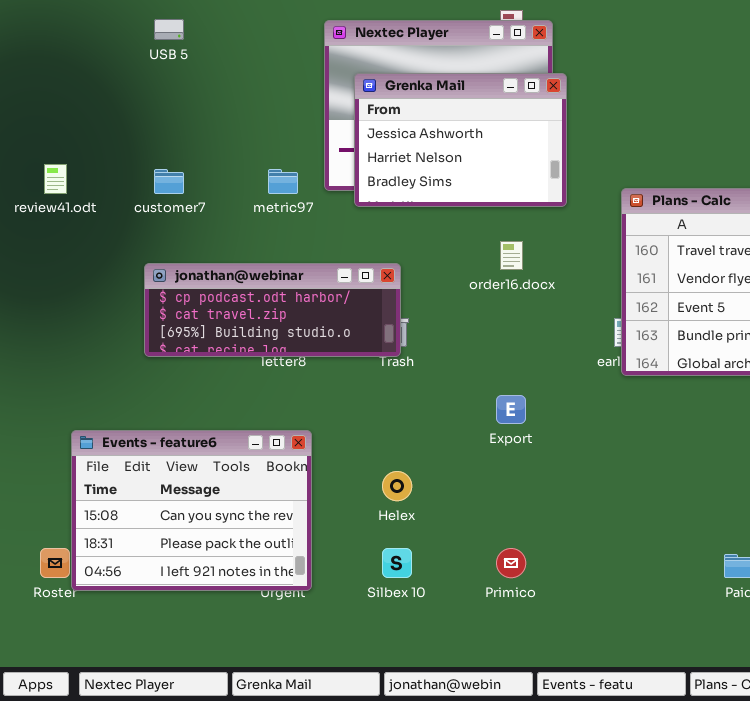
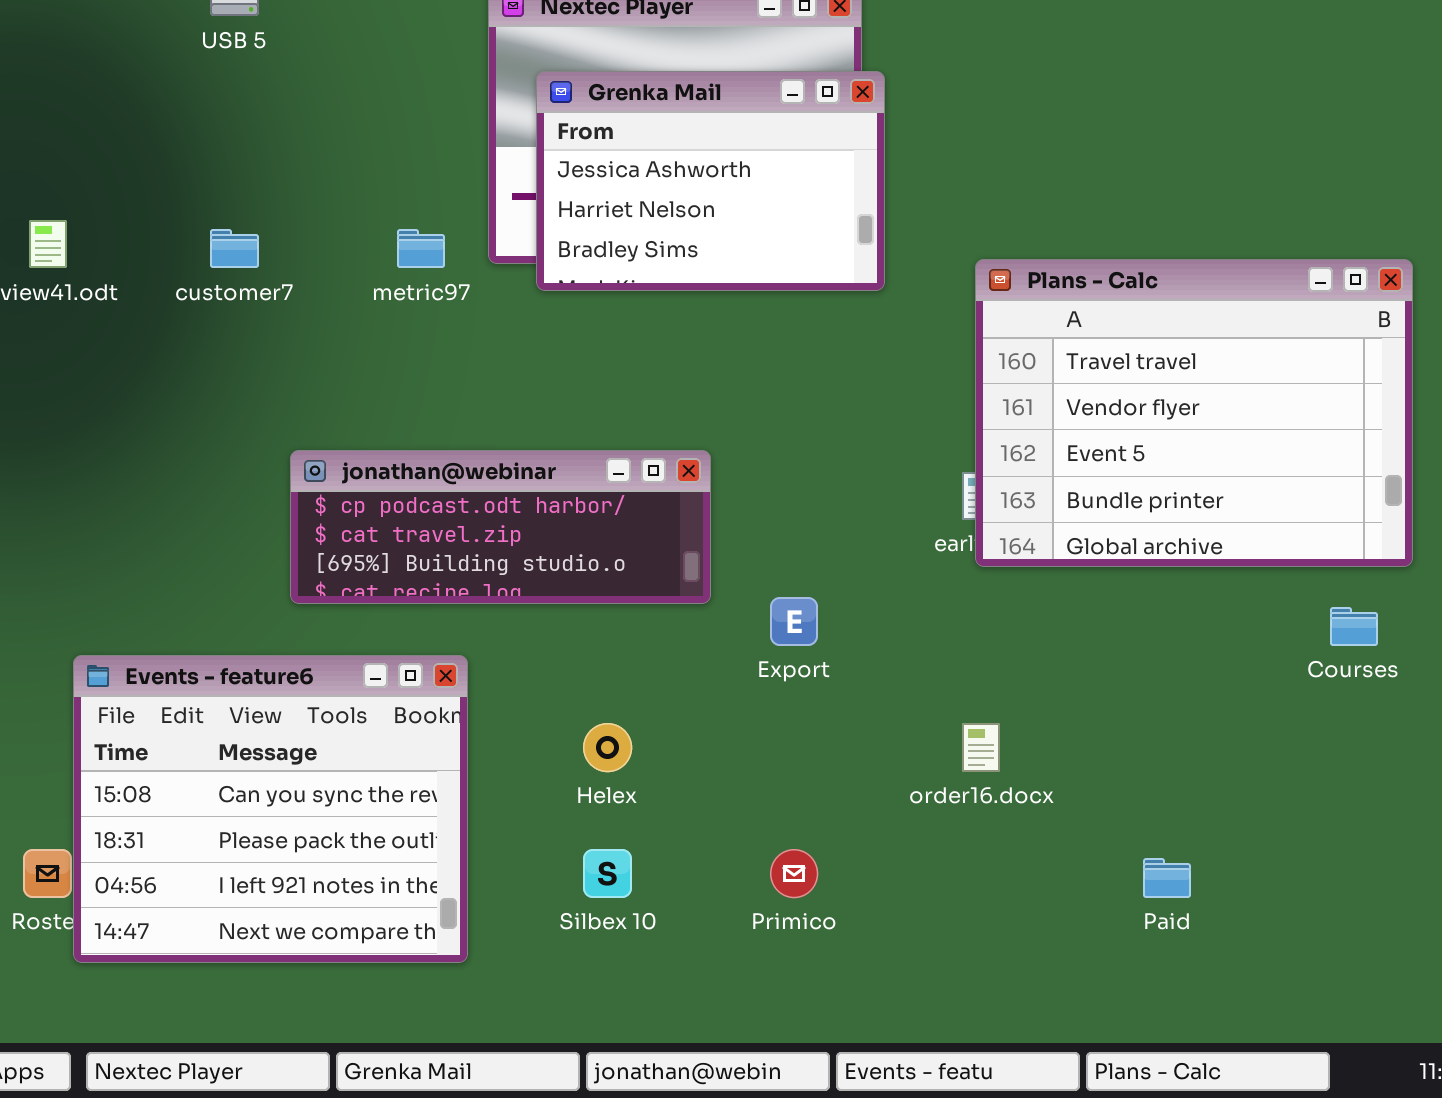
order16.docx: [500,241,523,270] -> [962,723,1000,772], moved
jonathan@webinar: [144,263,401,357] -> [290,450,711,604], moved
Events - feature6: [71,430,312,591] -> [73,655,468,963], resized

